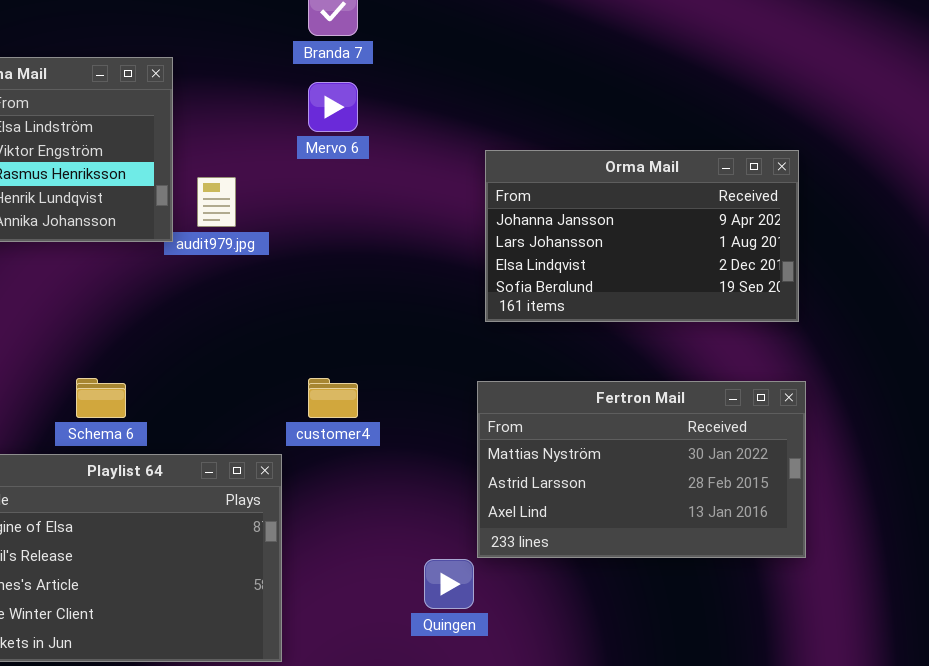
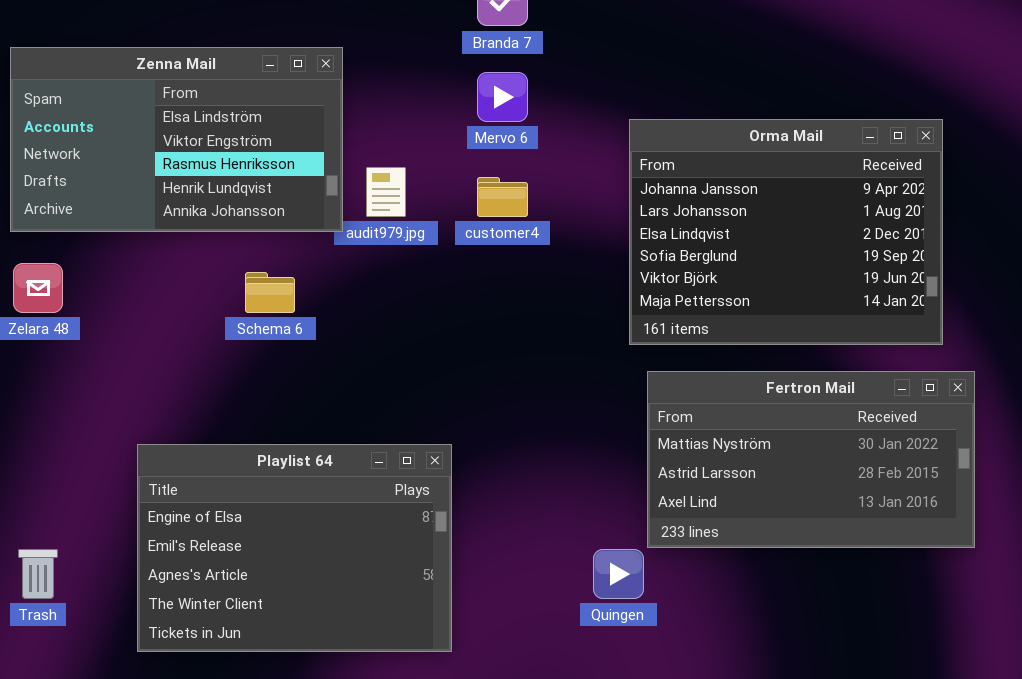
Orma Mail: [485,150,799,322] -> [629,119,943,345], moved, resized
Schema 6: [76,378,126,418] -> [245,272,295,313], moved
customer4: [308,378,358,418] -> [477,177,528,217], moved

